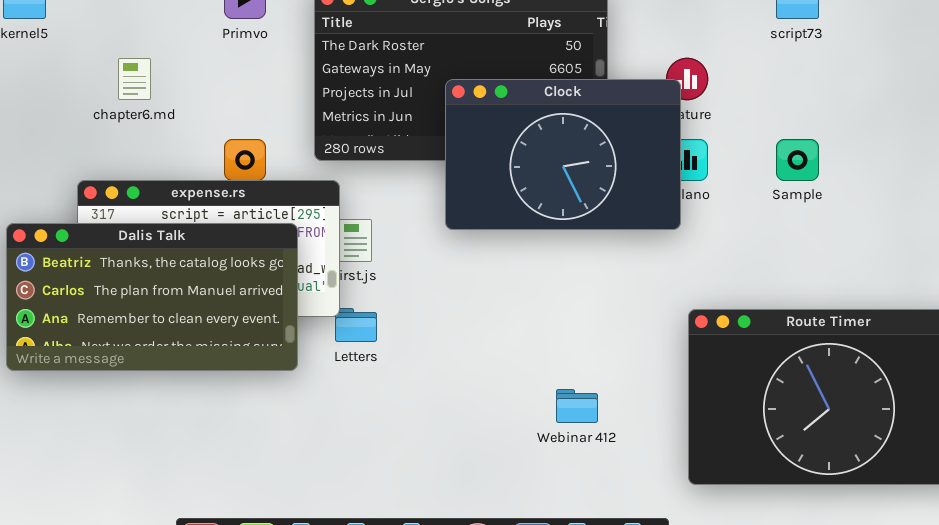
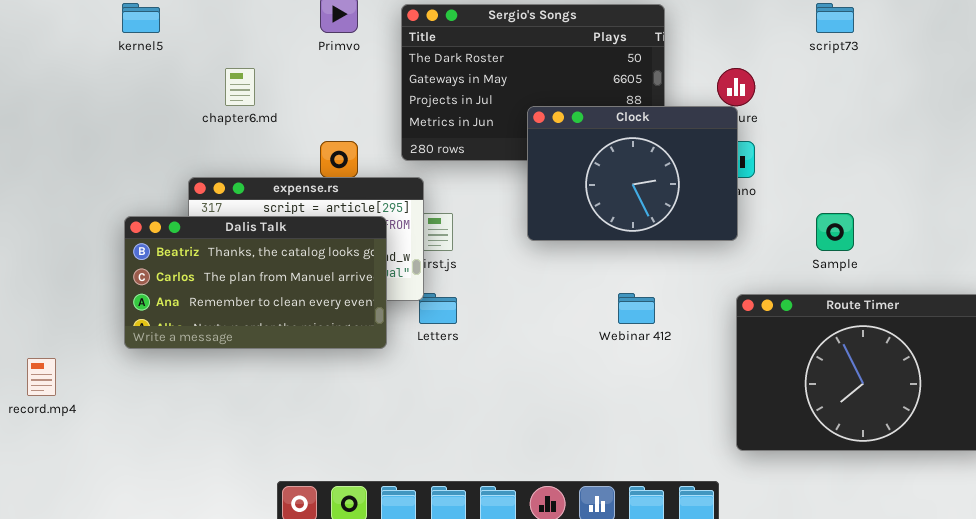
Clock: [445,79,681,230] -> [527,106,738,241], moved
Sample: [776,139,819,181] -> [816,213,854,251], moved
Webinar 412: [556,389,598,423] -> [618,293,655,324], moved

